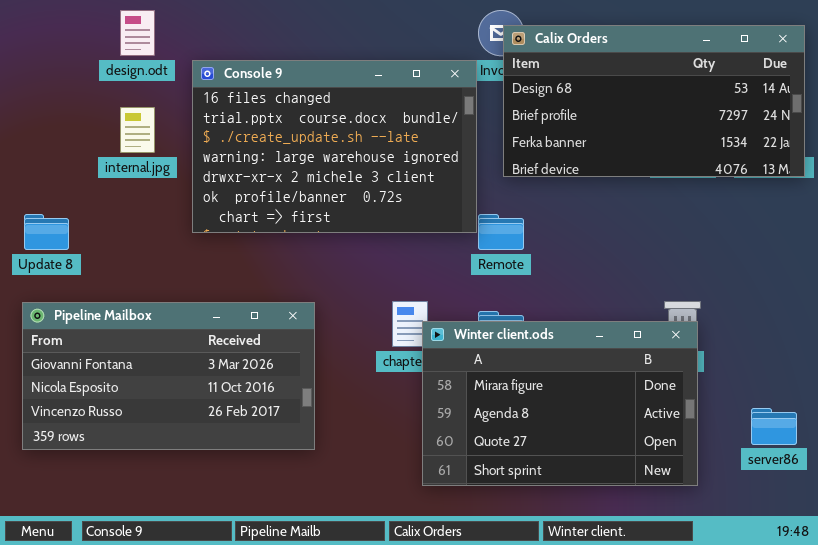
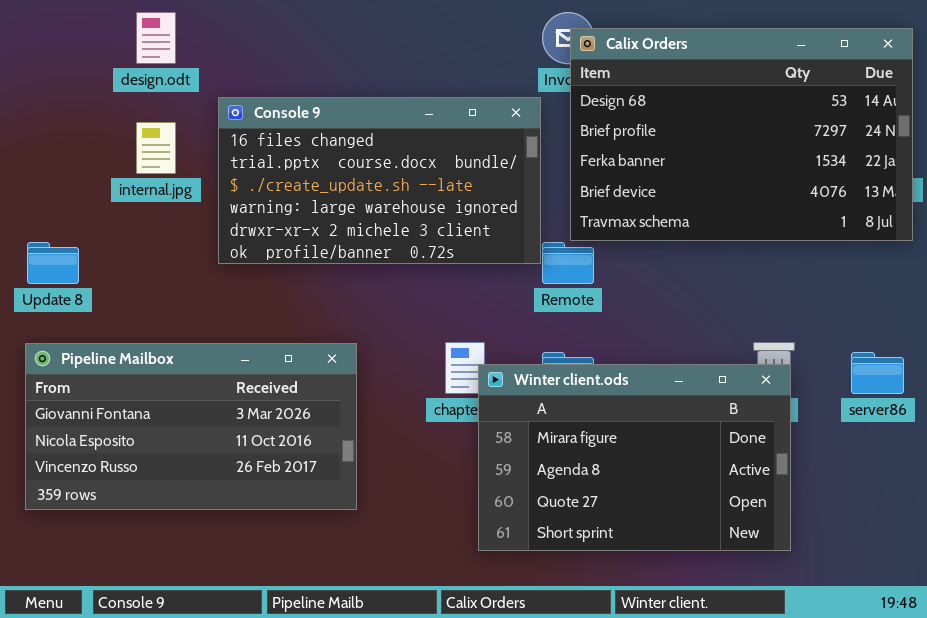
Calix Orders: [503,25,805,177] -> [570,28,913,241], resized
Console 9: [192,60,477,233] -> [218,97,541,264], resized
server86: [751,408,797,445] -> [851,352,904,394], moved

